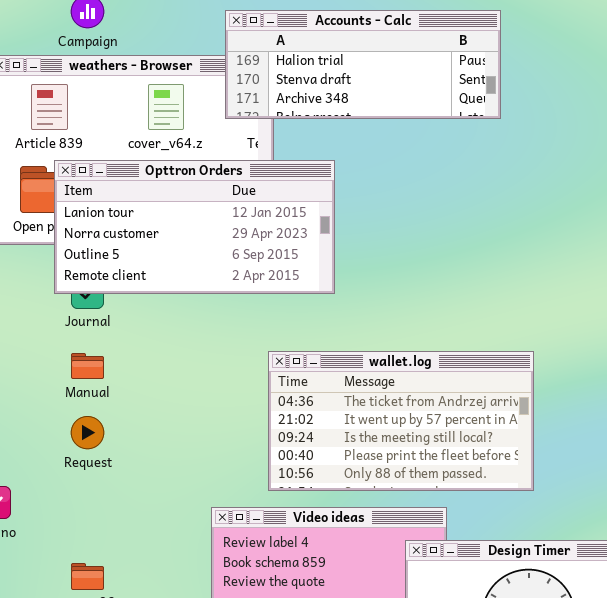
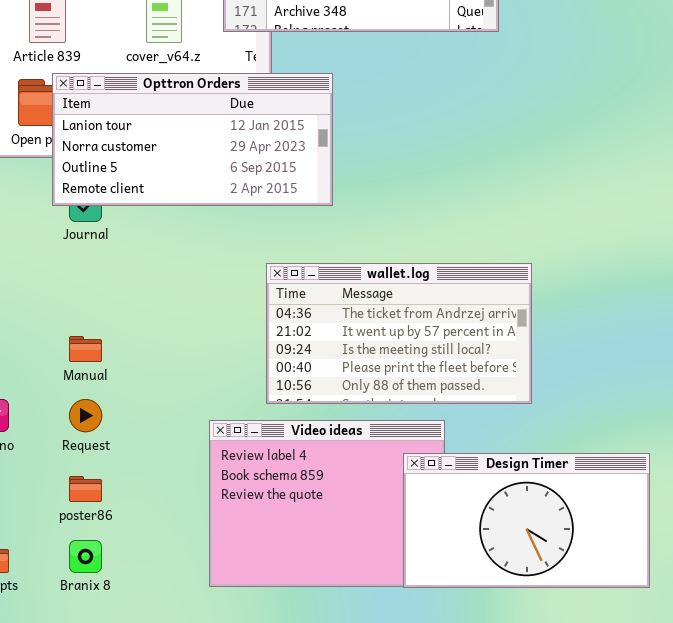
Manual: [71,353,104,379] -> [69,336,102,362], moved
Request: [71,416,104,449] -> [69,399,102,432], moved

